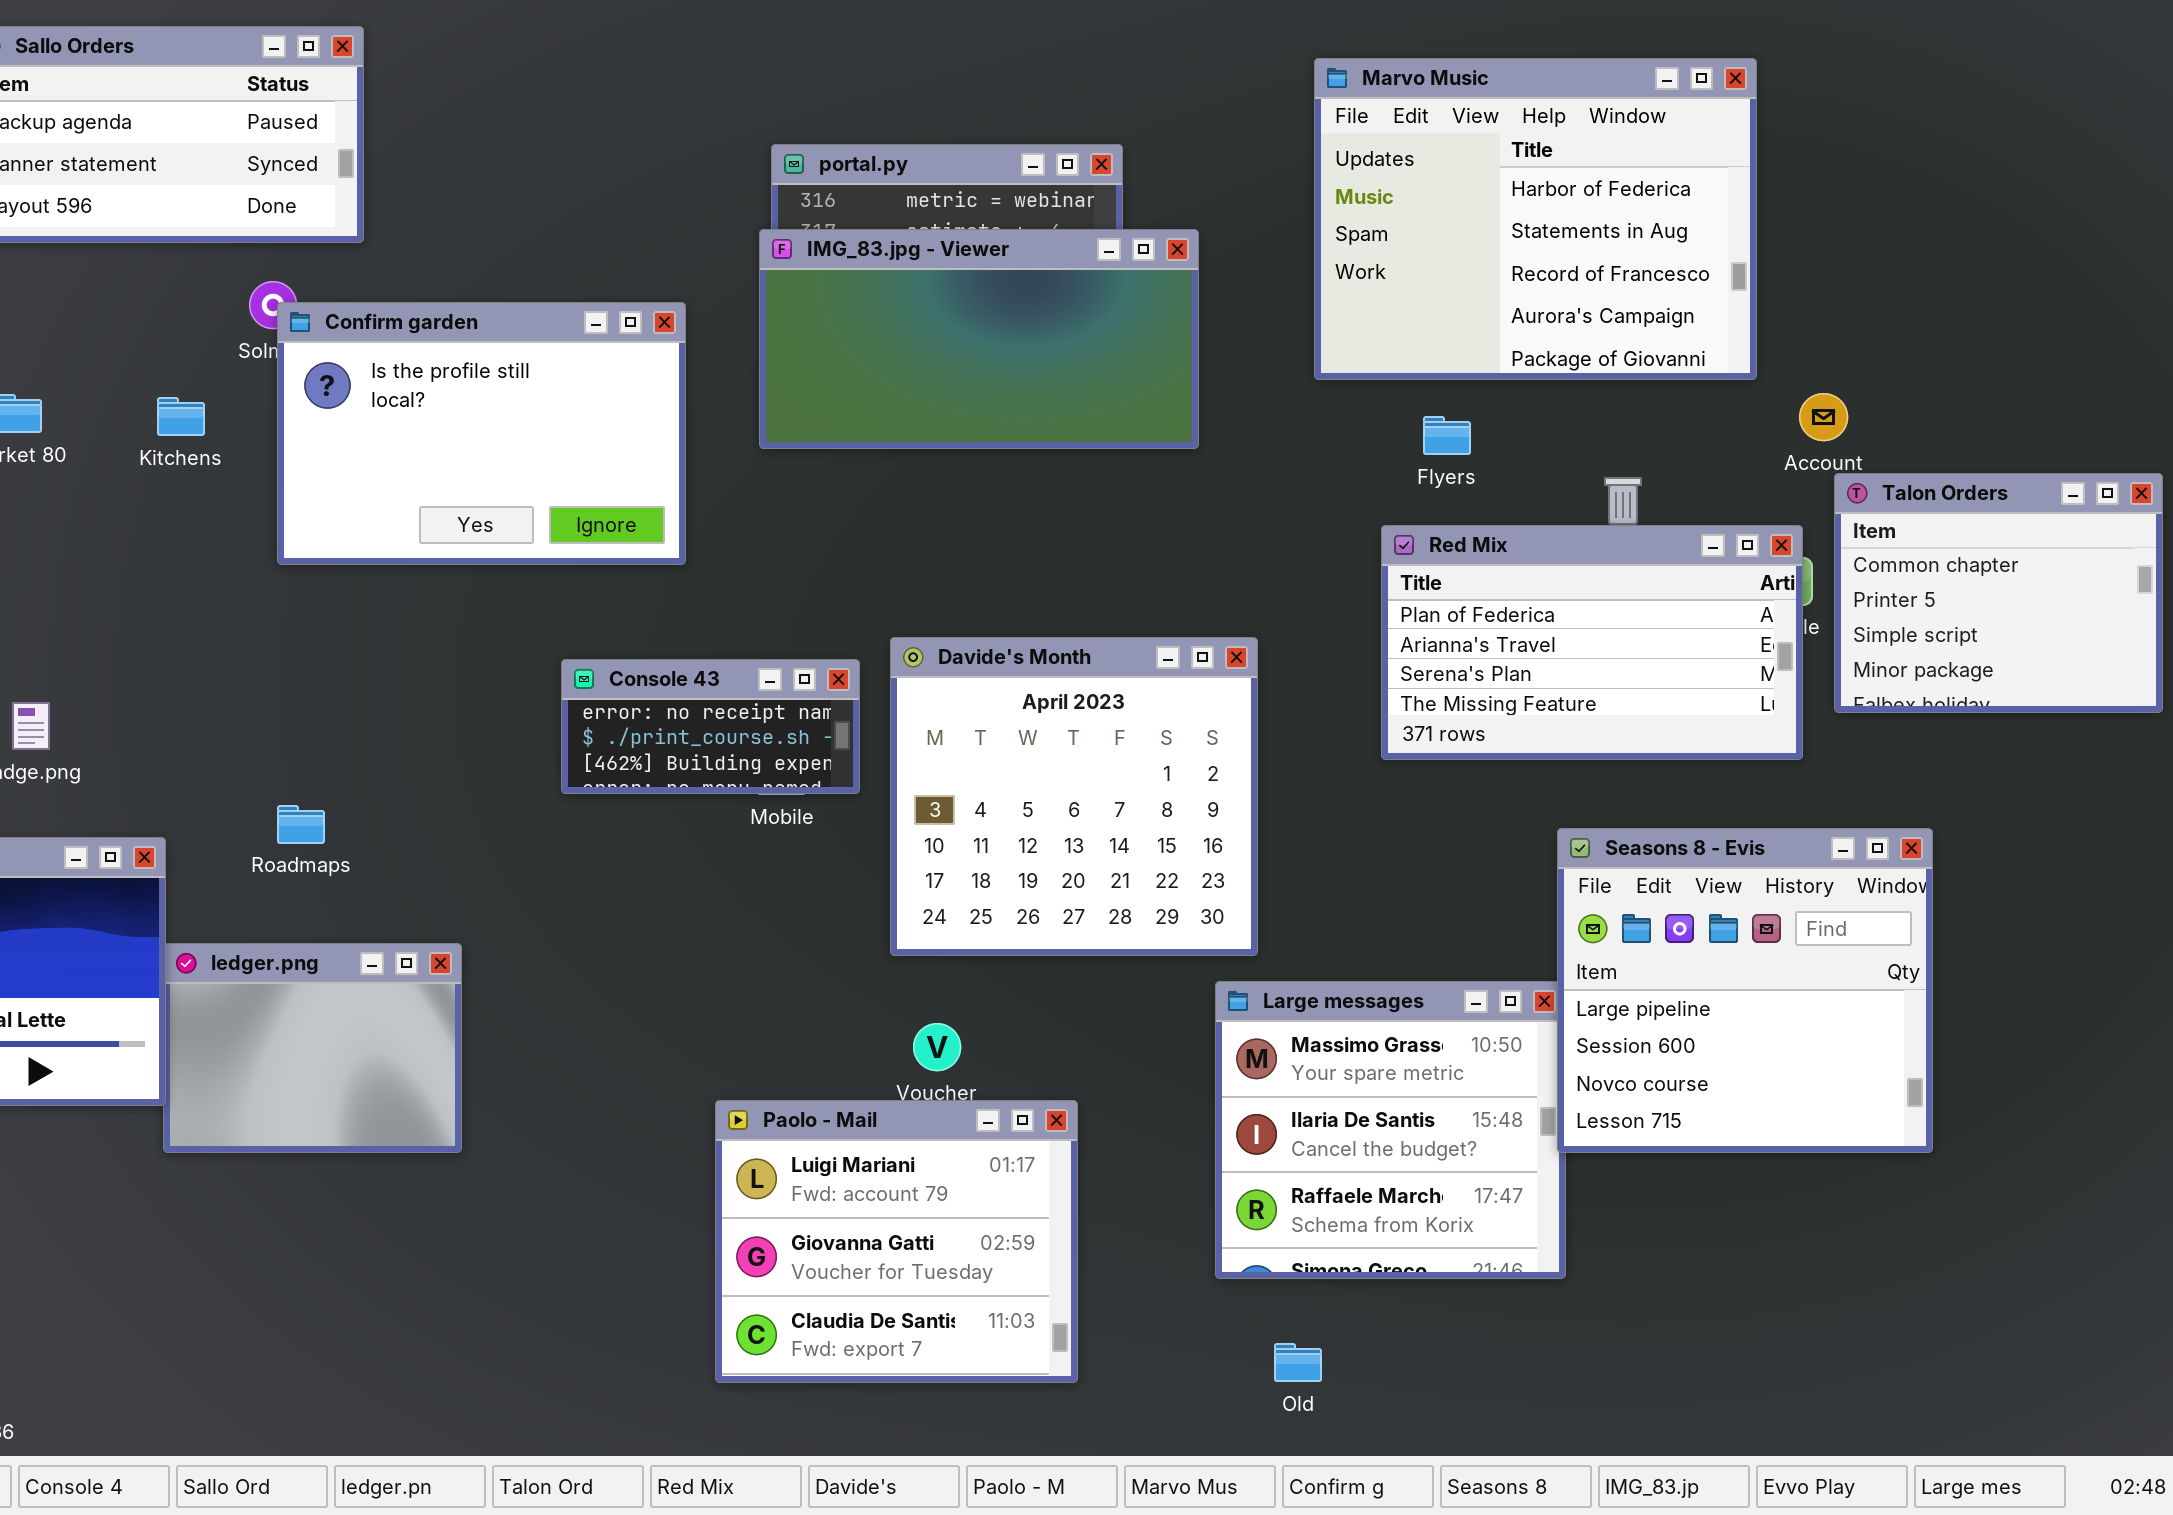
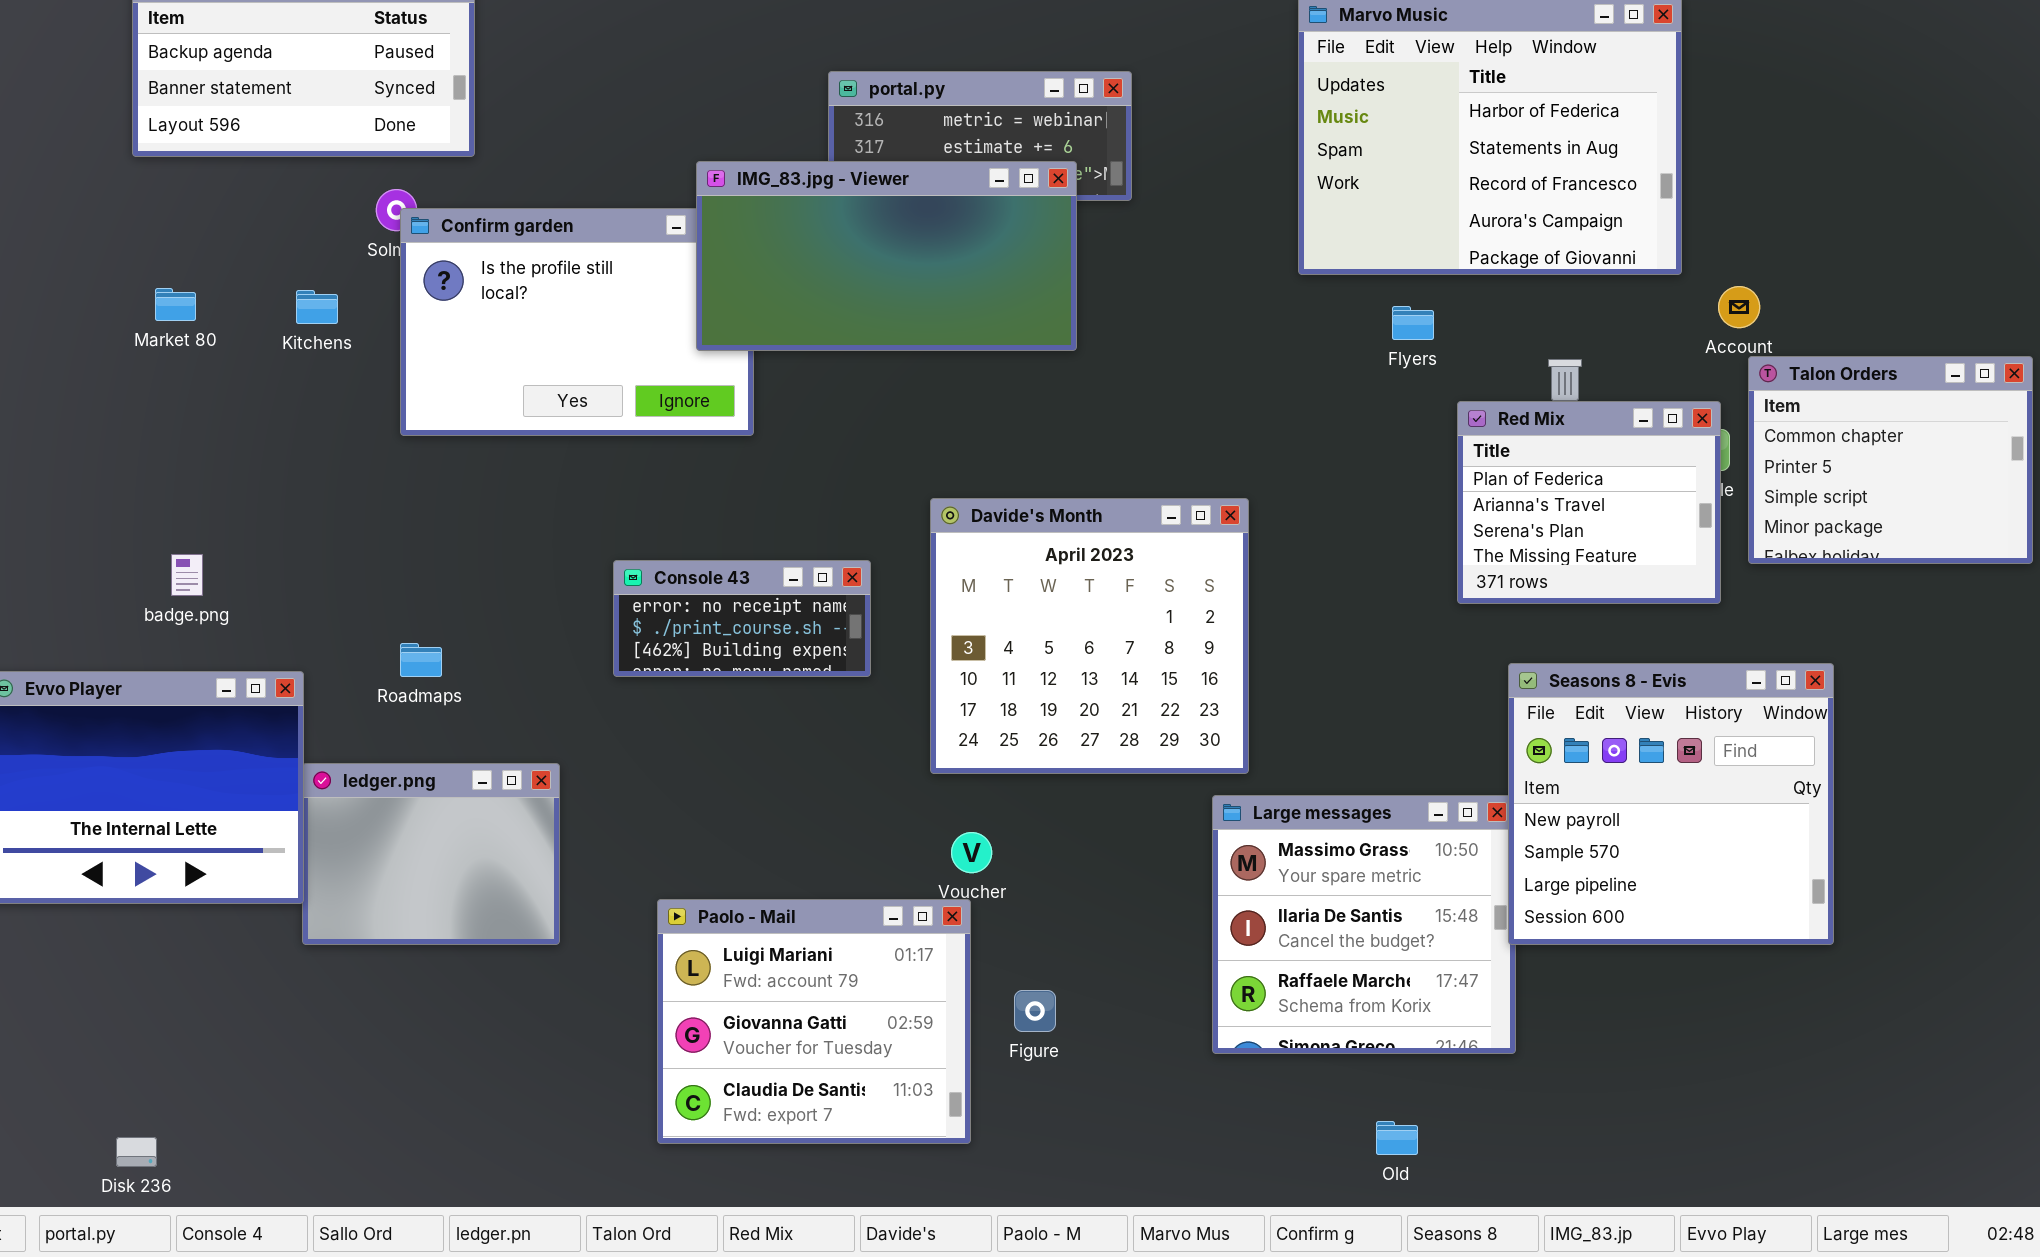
IMG_83.jpg - Viewer: [759,229,1199,449] -> [696,161,1077,351], moved
Red Mix: [1381,525,1803,760] -> [1457,401,1721,604], resized
Console 43: [561,659,860,794] -> [613,560,871,677], moved
Seasons 8 - Evis: [1557,828,1933,1153] -> [1508,663,1834,945], scrolled up 2 rows
Paolo - Mail: [715,1100,1078,1383] -> [657,899,971,1144], moved
Old: [1274,1343,1322,1382] -> [1376,1121,1418,1155], moved

